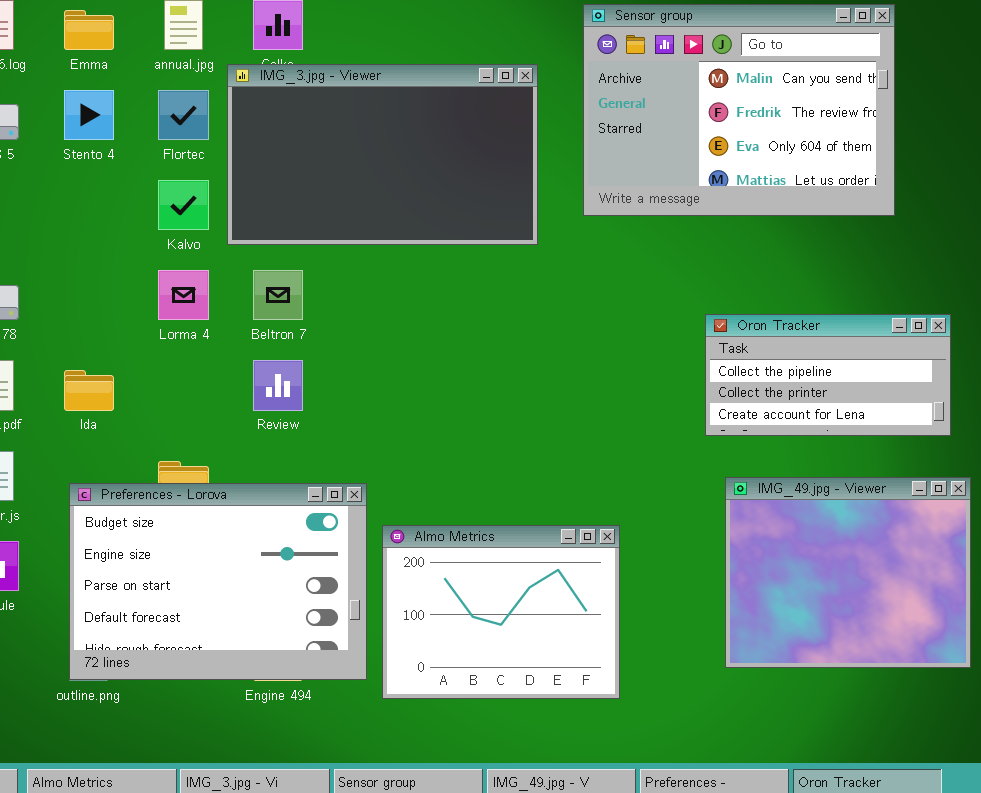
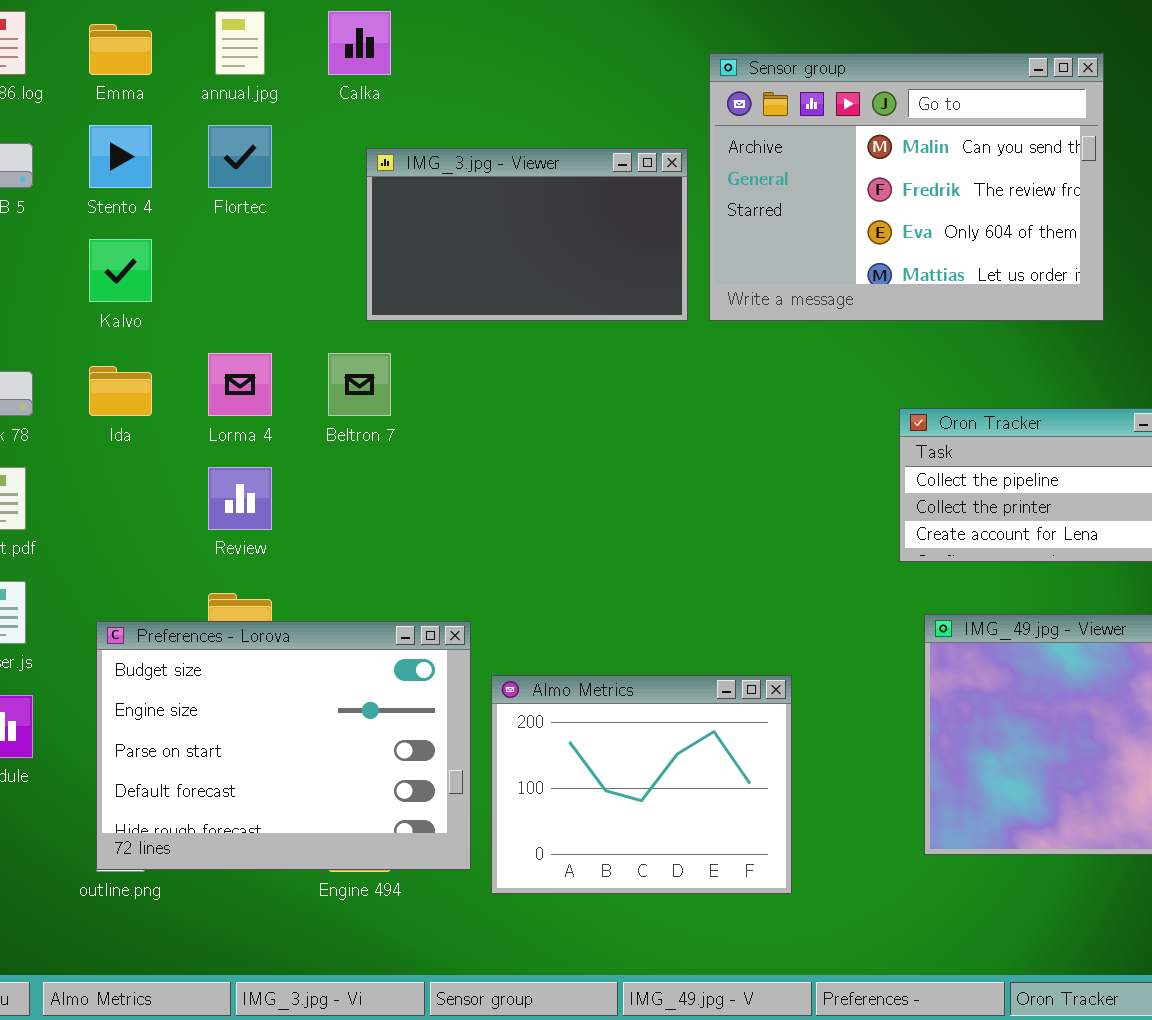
Sensor group: [583,4,895,216] -> [709,53,1104,321], moved
IMG_3.jpg - Viewer: [227,64,538,245] -> [366,148,688,321], resized
Kalvo: [158,180,209,230] -> [89,239,152,302], moved
Review: [253,360,303,411] -> [208,467,272,530], moved
Ida: [64,370,114,411] -> [89,366,152,416], moved

